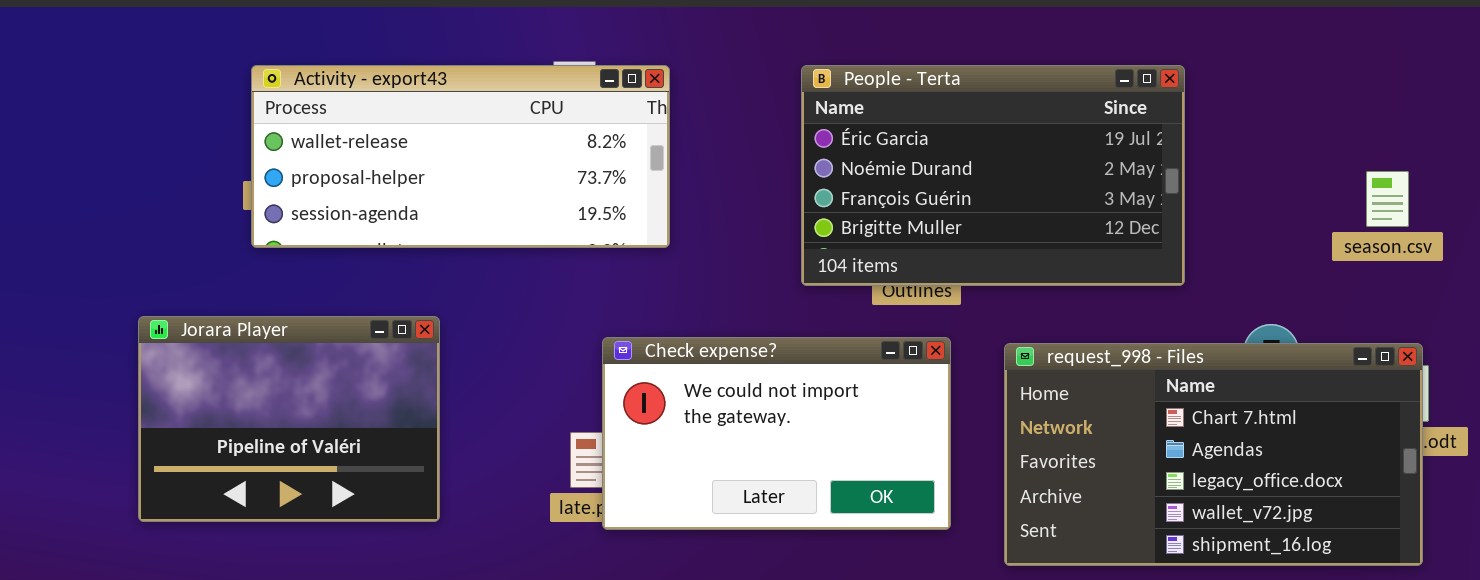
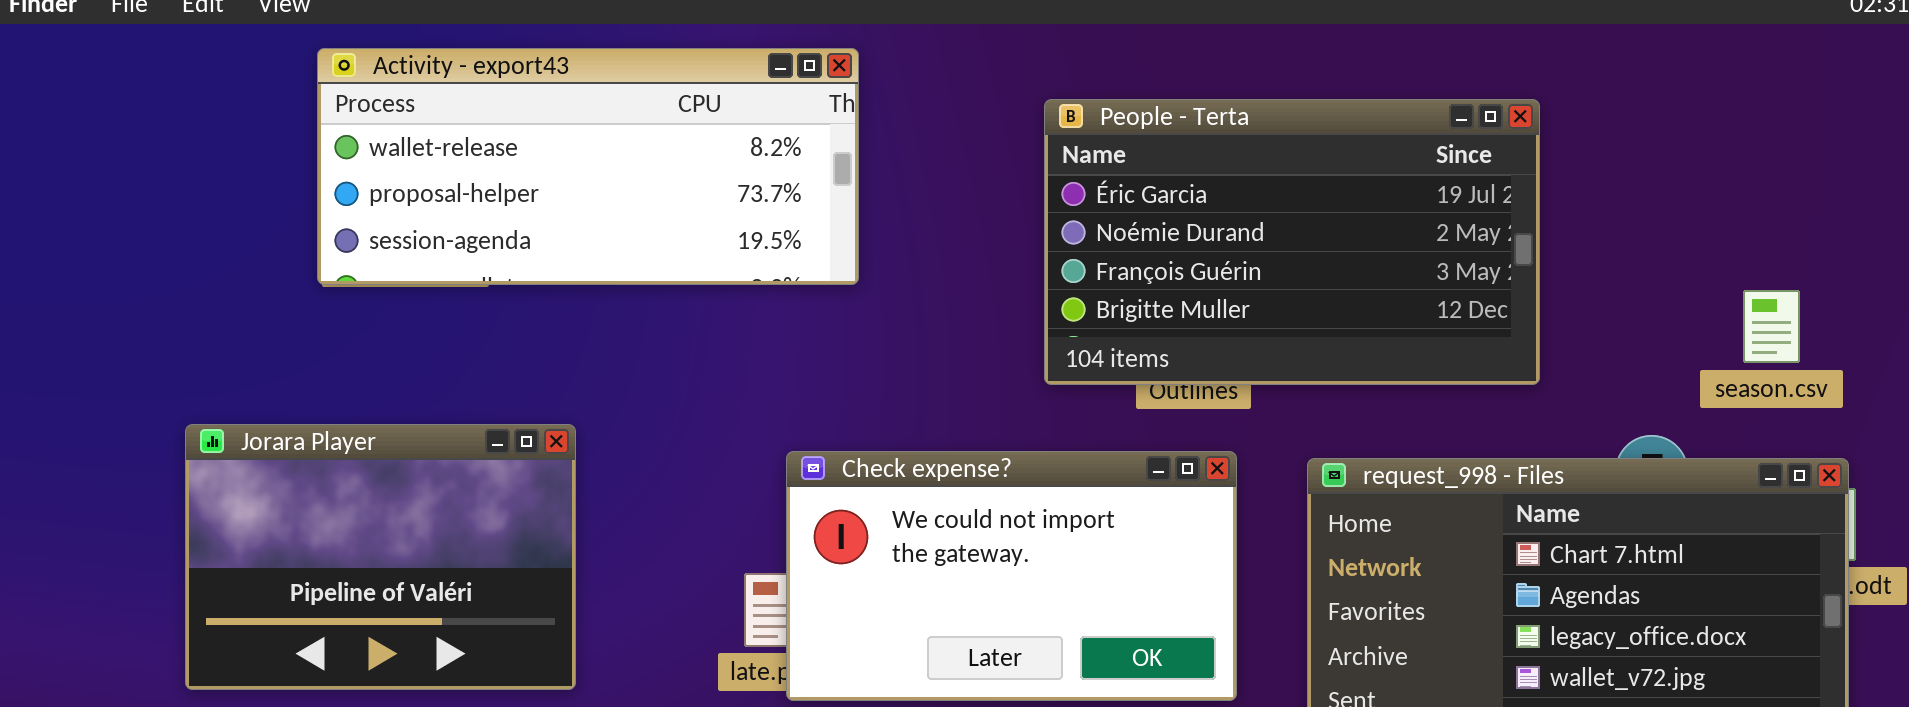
Activity - export43: [251,65,670,248] -> [317,48,859,285], moved
season.csv: [1366,171,1409,227] -> [1743,290,1800,363], moved

